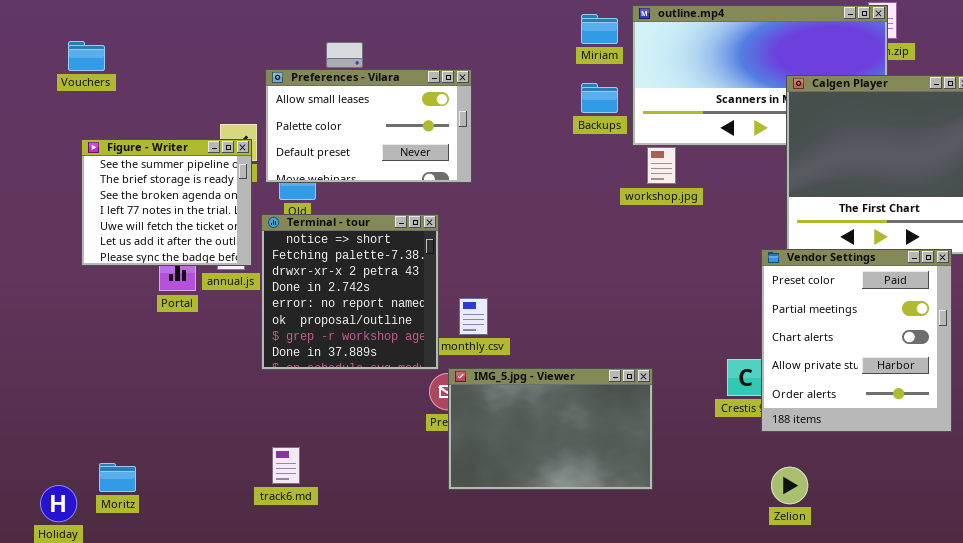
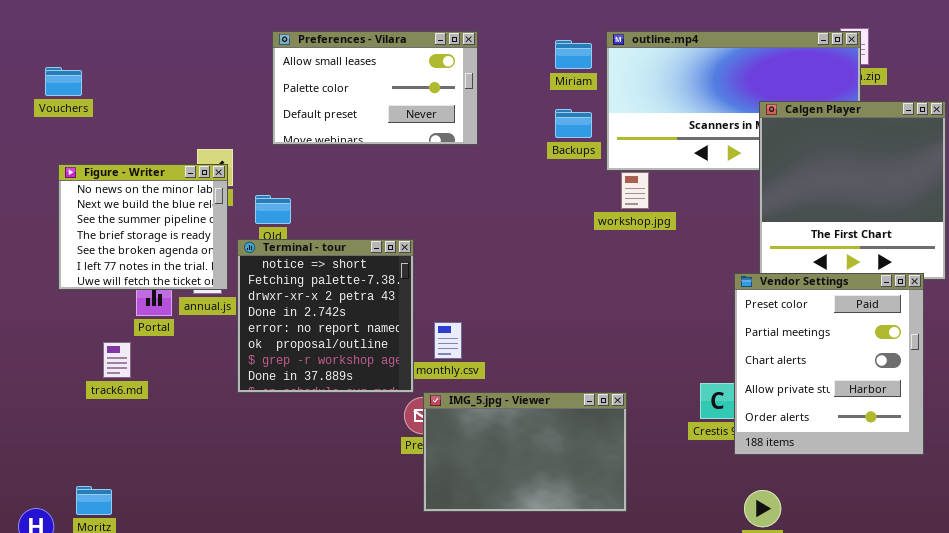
Preferences - Vilara: [265,69,472,183] -> [272,31,478,145], moved
Figure - Writer: [81,139,252,266] -> [58,164,228,290], scrolled up 2 rows
track6.md: [272,447,300,484] -> [103,342,131,378], moved

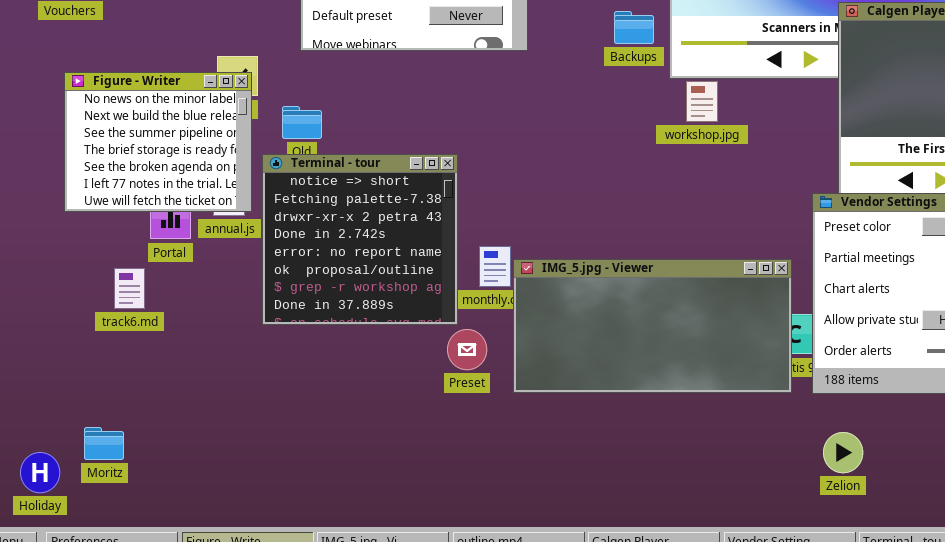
IMG_5.jpg - Viewer: [423,392,627,512] -> [513,259,792,393], moved, resized

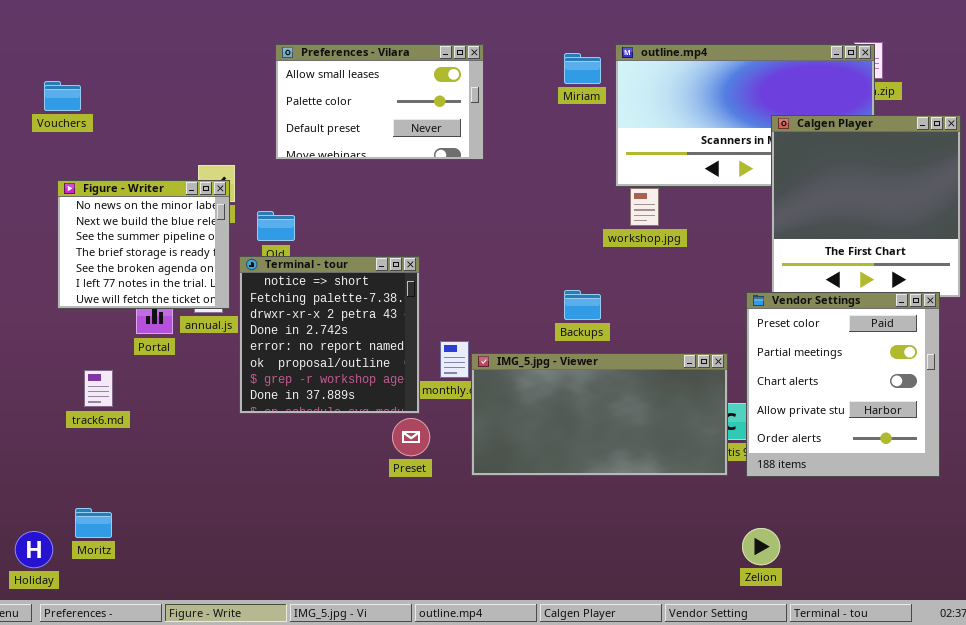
Backups: [614,11,654,44] -> [564,290,601,320], moved
track6.md: [114,268,145,309] -> [84,370,113,407], moved
Preset: [447,329,487,370] -> [392,418,430,456], moved
Zelion: [823,432,863,473] -> [742,528,780,565], moved

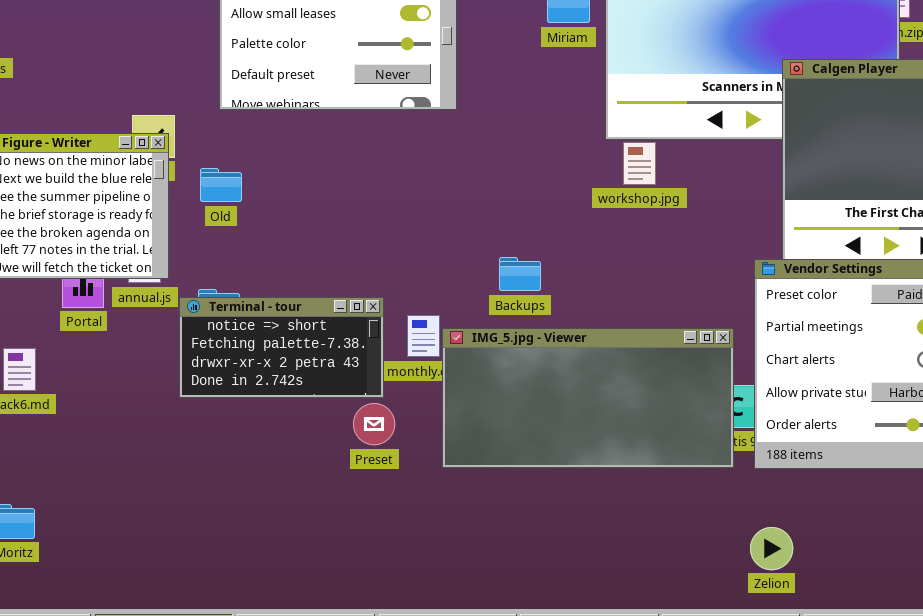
Terminal - tour: [239,256,420,414] -> [179,297,384,398], resized
Backups: [564,290,601,320] -> [499,257,541,291], moved

